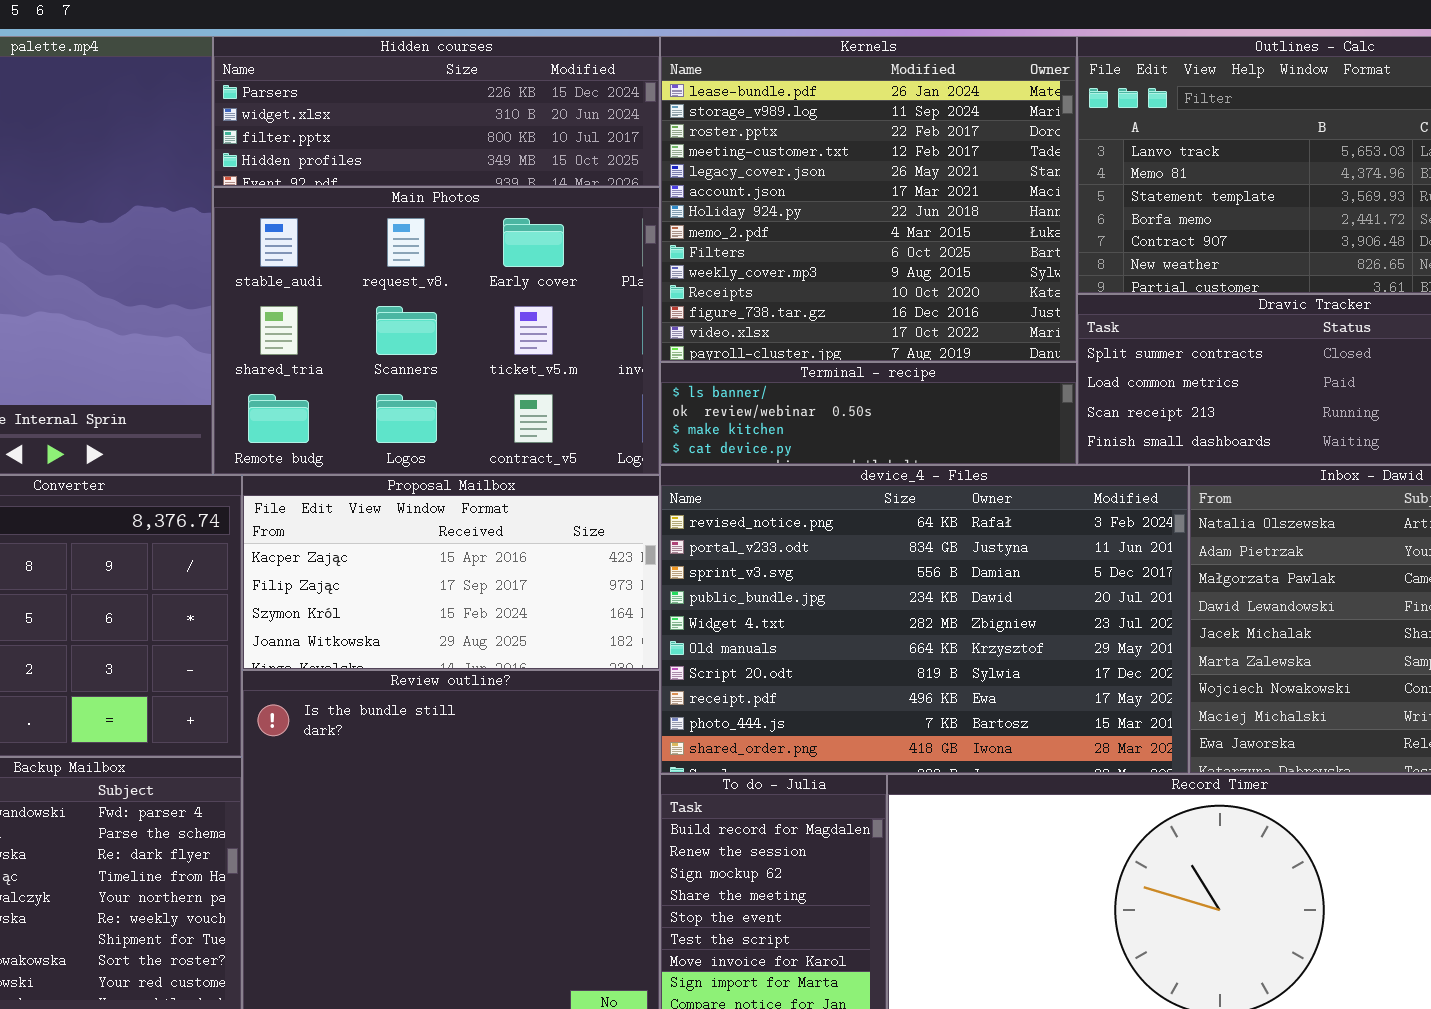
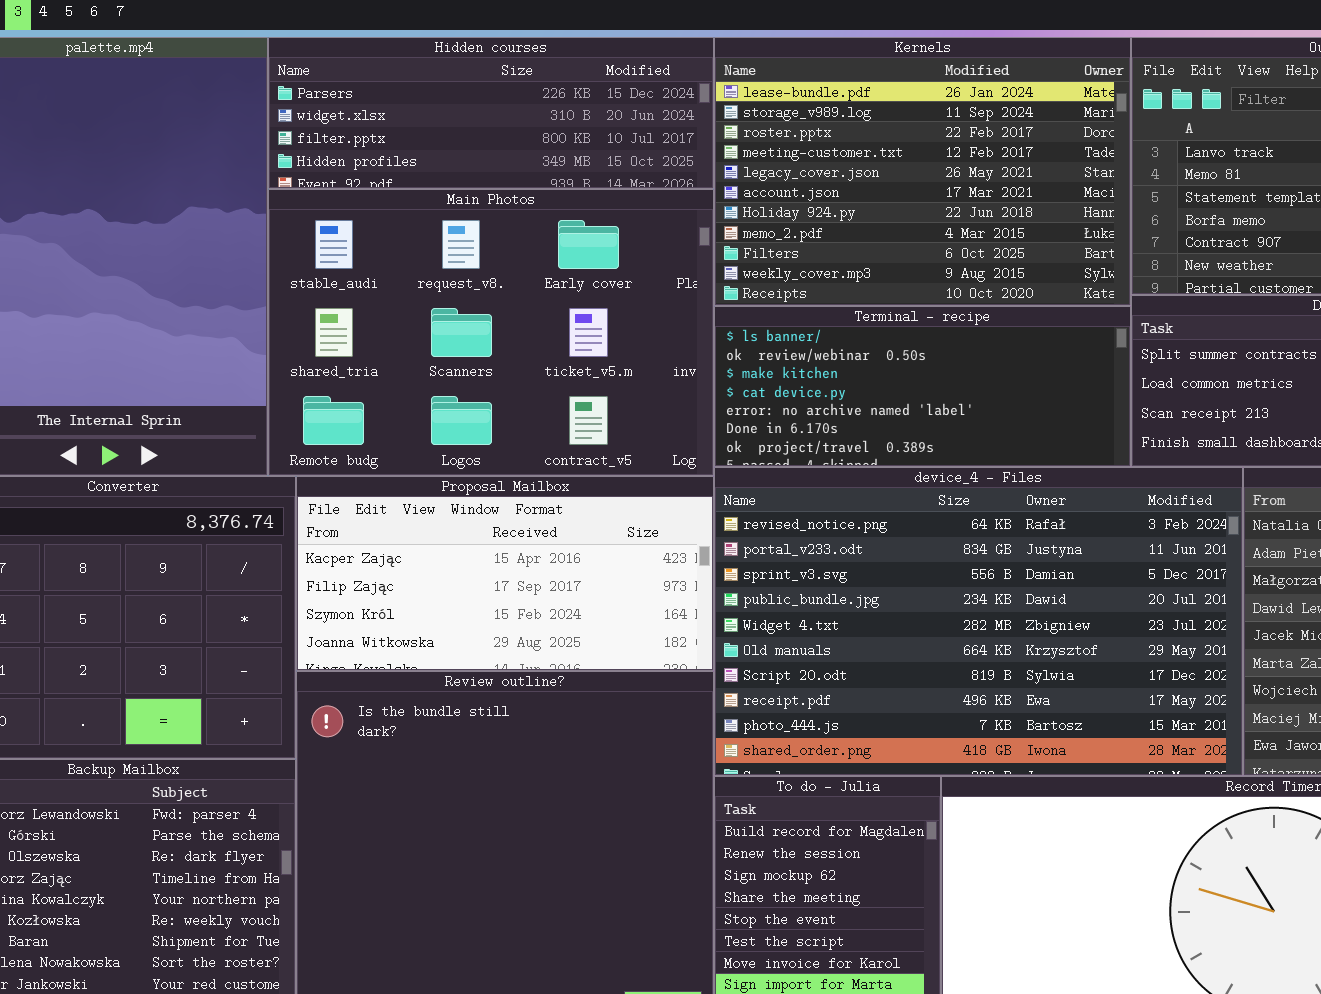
Kernels: [660,36,1077,362] -> [714,37,1131,306], resized
Terminal - recipe: [660,362,1077,465] -> [714,306,1131,467], resized

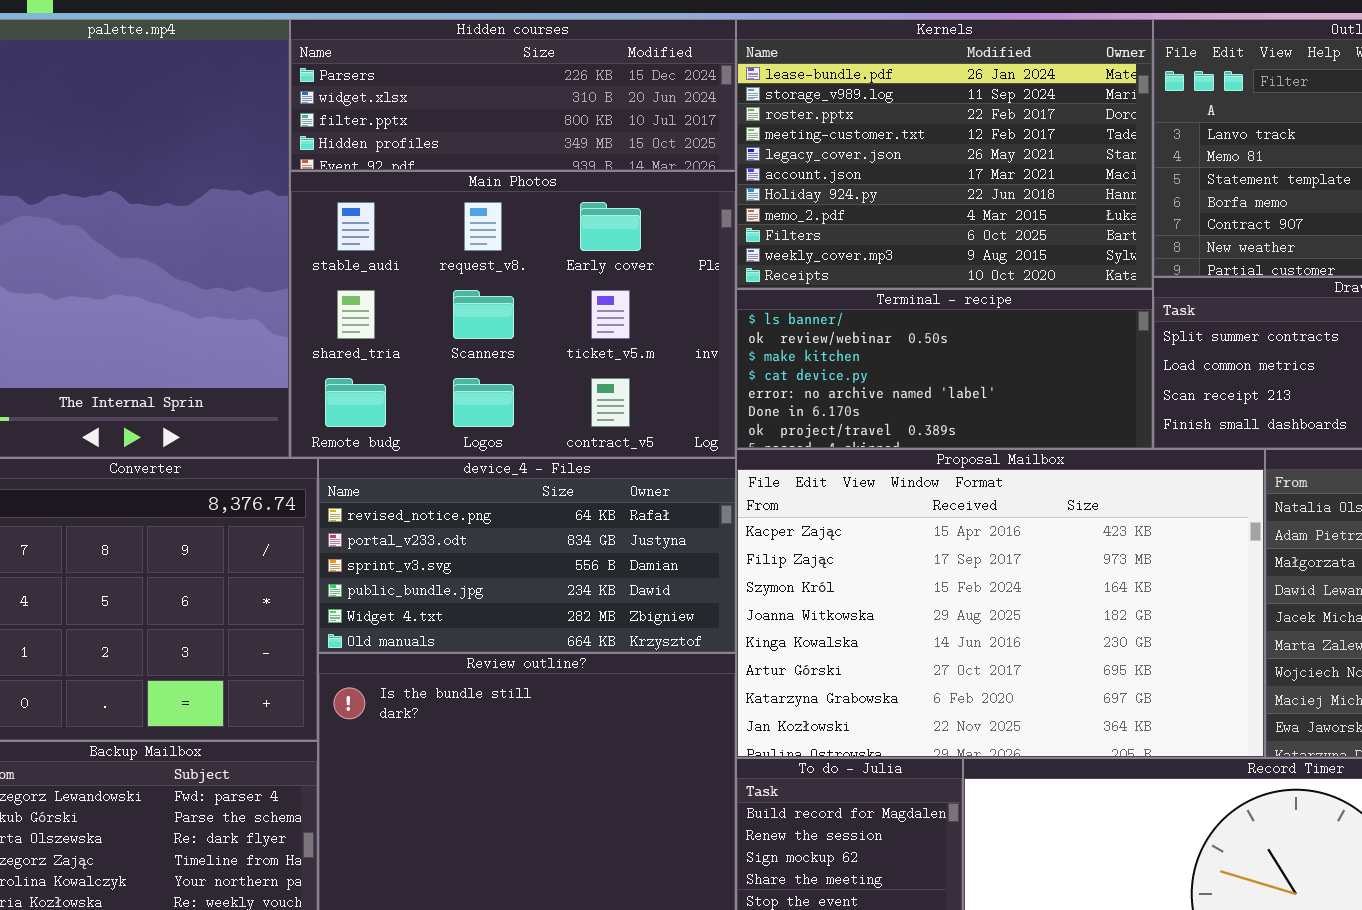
device_4 - Files: [714,467,1243,776] -> [318,458,736,653], moved, resized
Proposal Mailbox: [296,476,714,671] -> [736,449,1265,758], moved, resized

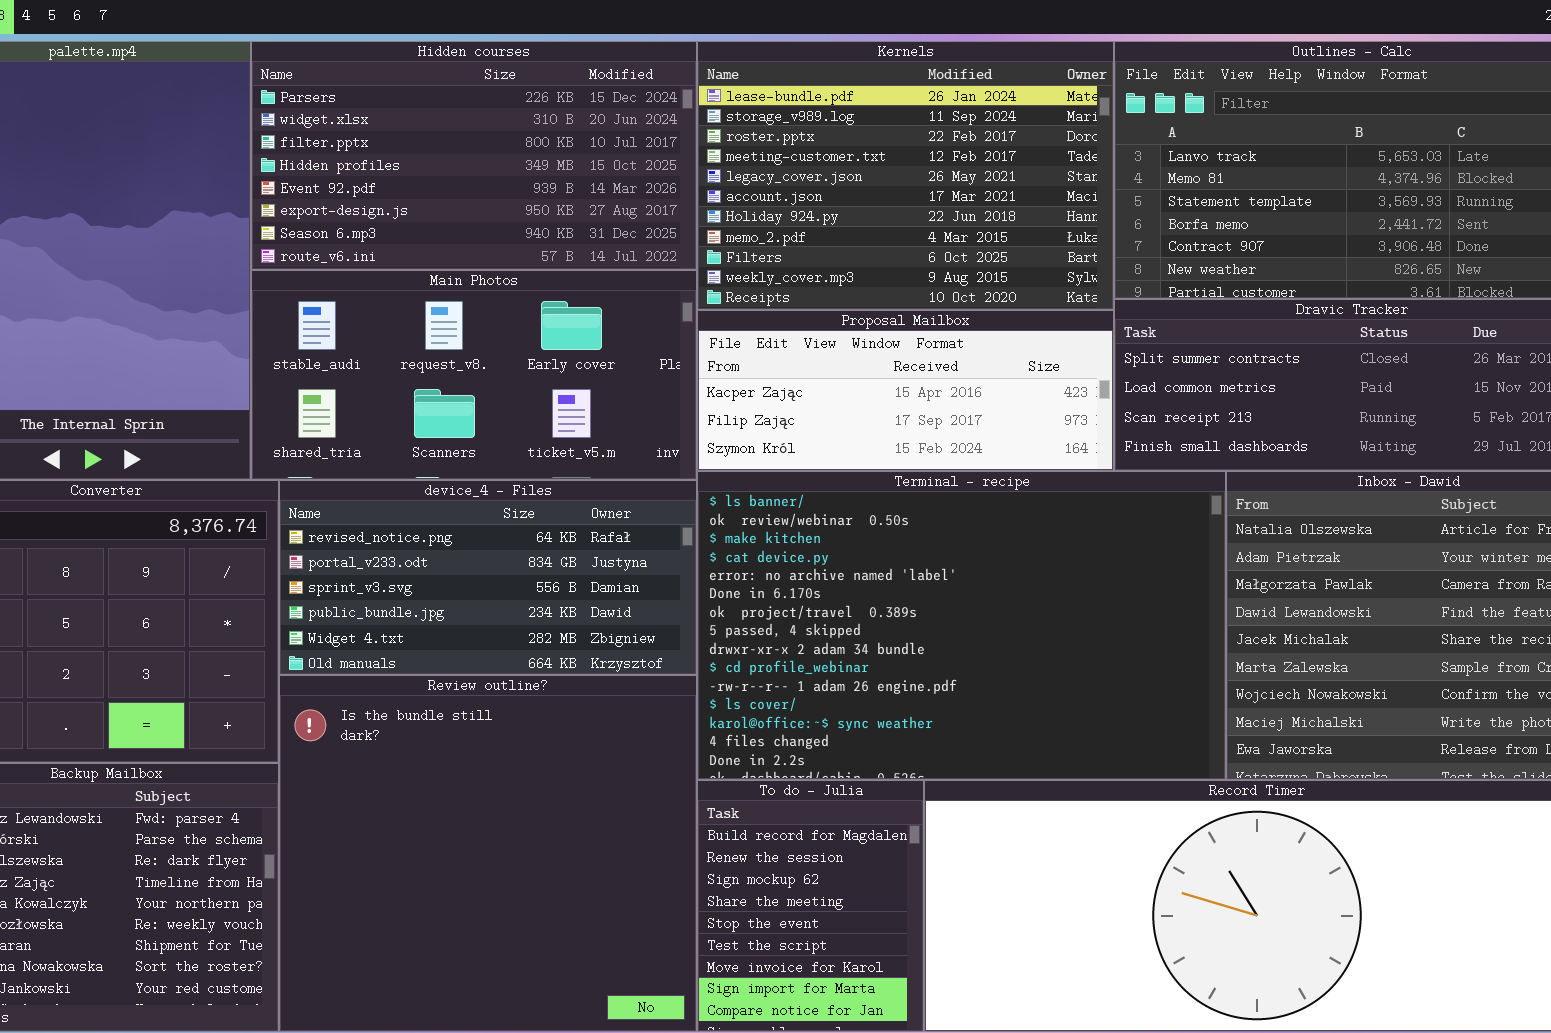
Hidden courses: [290,19,736,171] -> [251,41,697,270], resized
Main Photos: [290,171,736,458] -> [251,270,697,480], resized
Terminal - recipe: [736,289,1153,449] -> [697,471,1226,780], moved, resized
Proposal Mailbox: [736,449,1265,758] -> [697,310,1114,471], moved, resized

